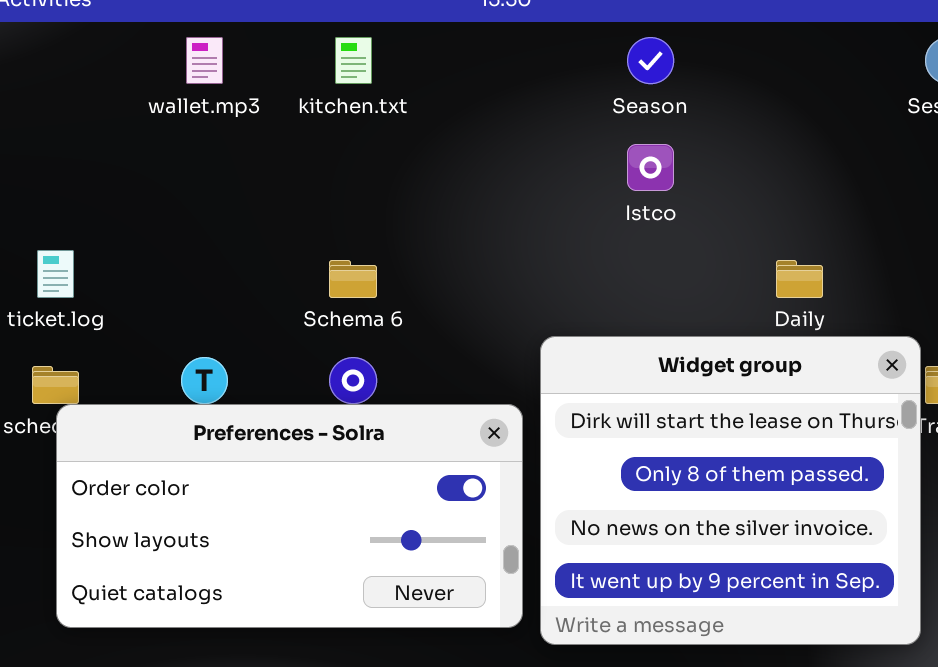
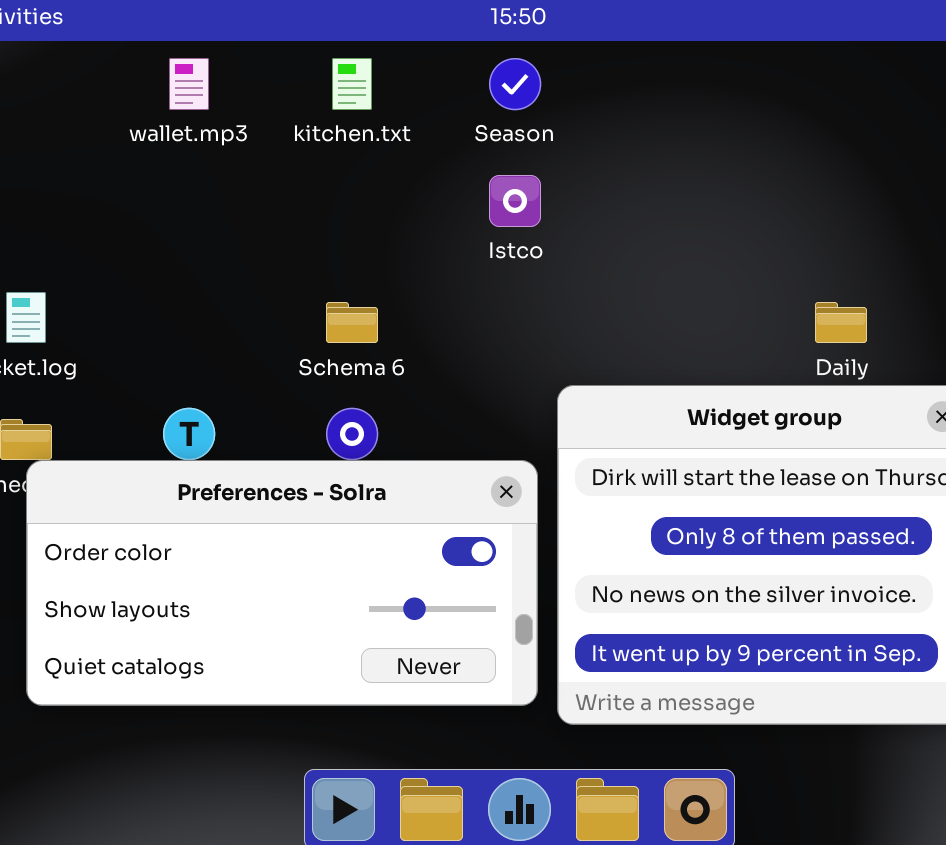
Season: [627,37,674,84] -> [489,58,541,110], moved
Istco: [627,144,674,191] -> [489,175,541,227], moved

